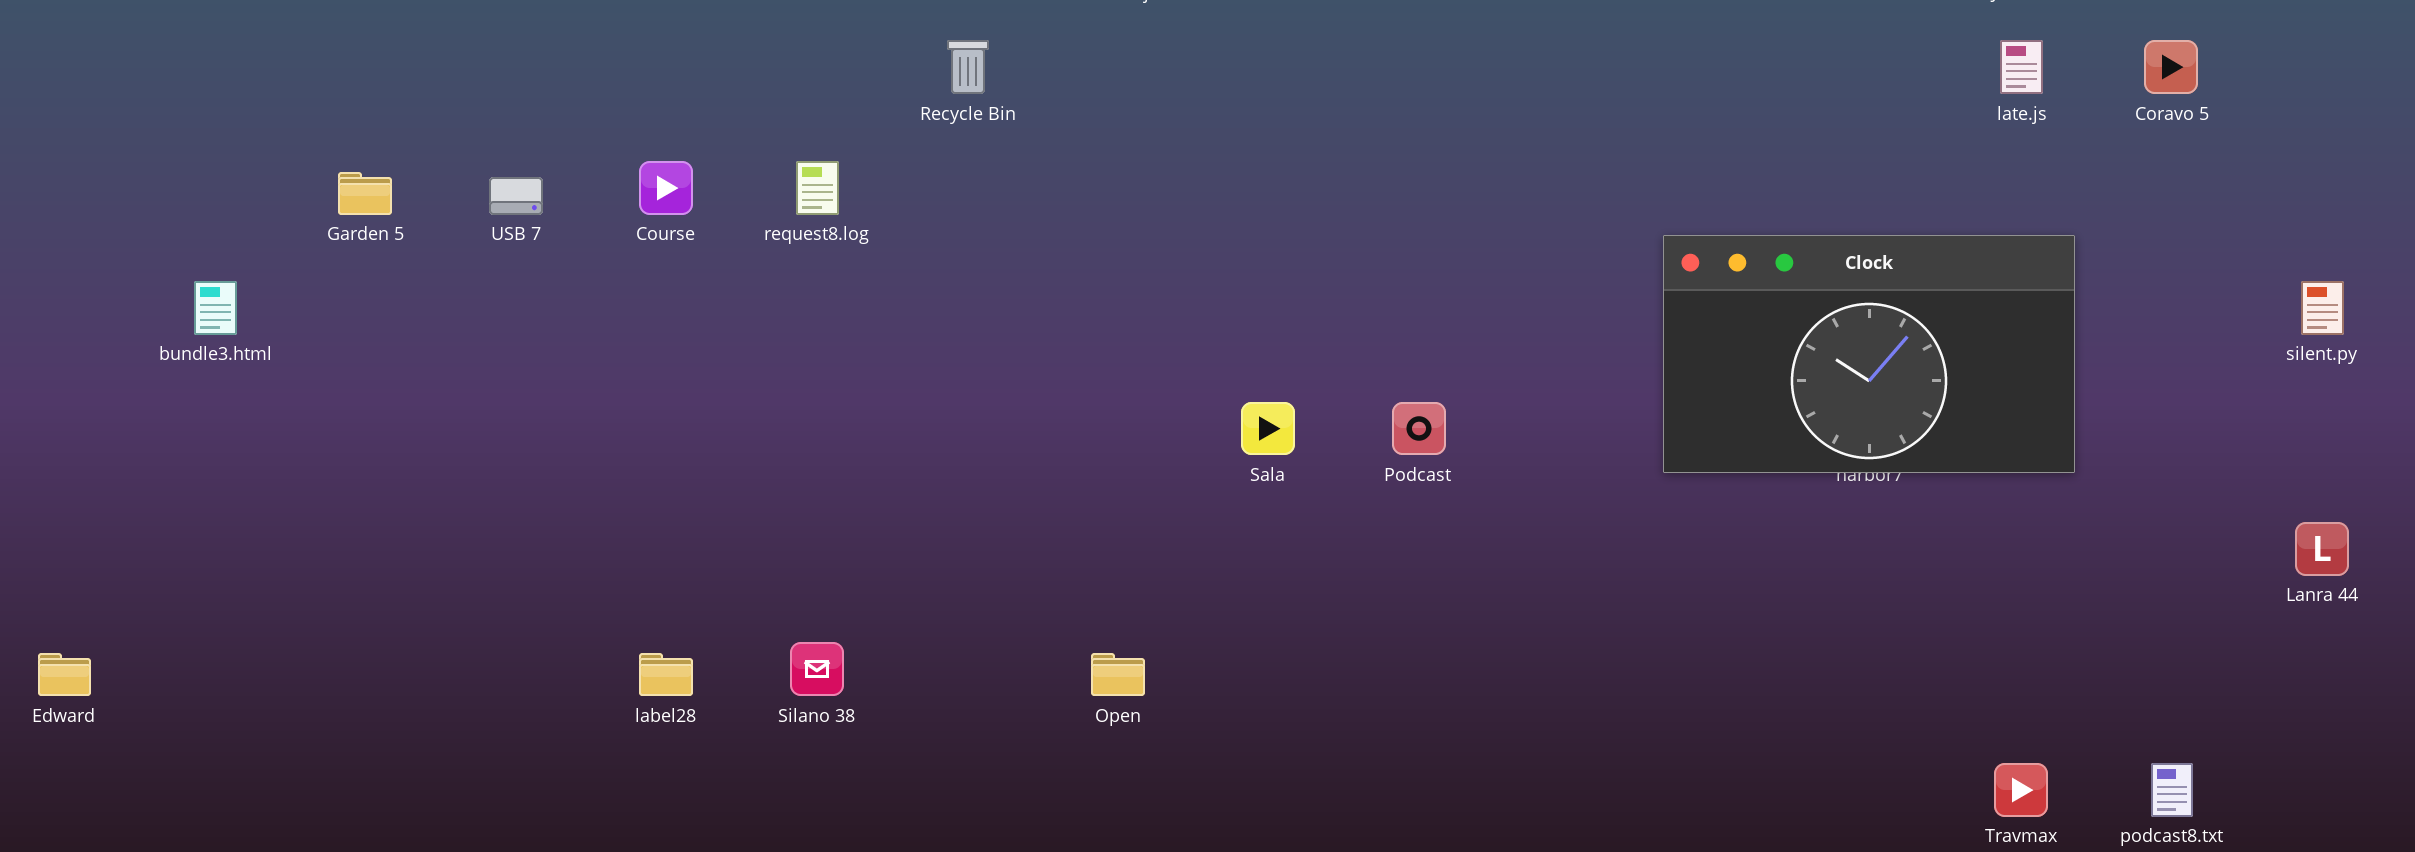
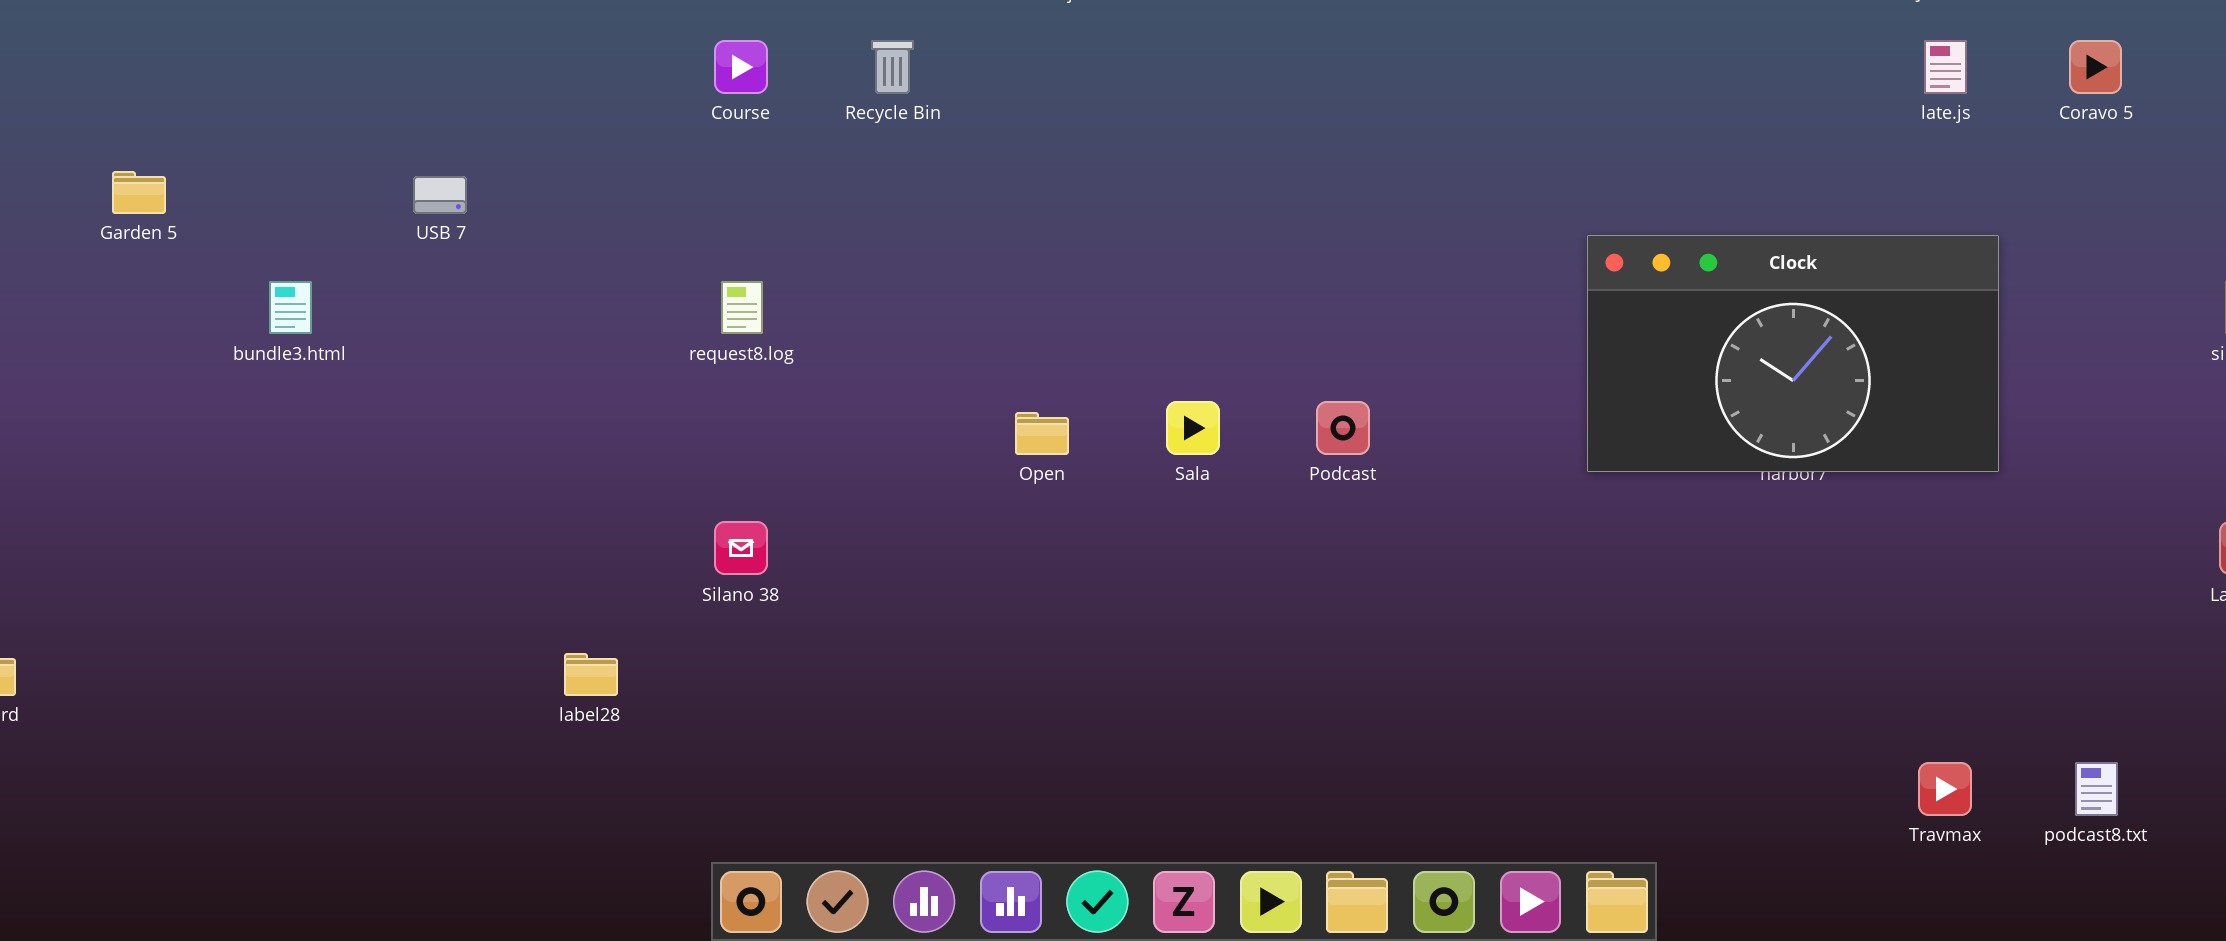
Course: [639,161,693,215] -> [714,40,768,94], moved
request8.log: [796,161,839,215] -> [721,281,763,334], moved
Garden 5: [338,172,392,215] -> [112,171,166,214], moved
bundle3.html: [194,281,237,335] -> [269,281,312,334], moved
Silano 38: [790,642,844,696] -> [714,521,768,575], moved
Open: [1091,653,1145,696] -> [1015,412,1069,455], moved

